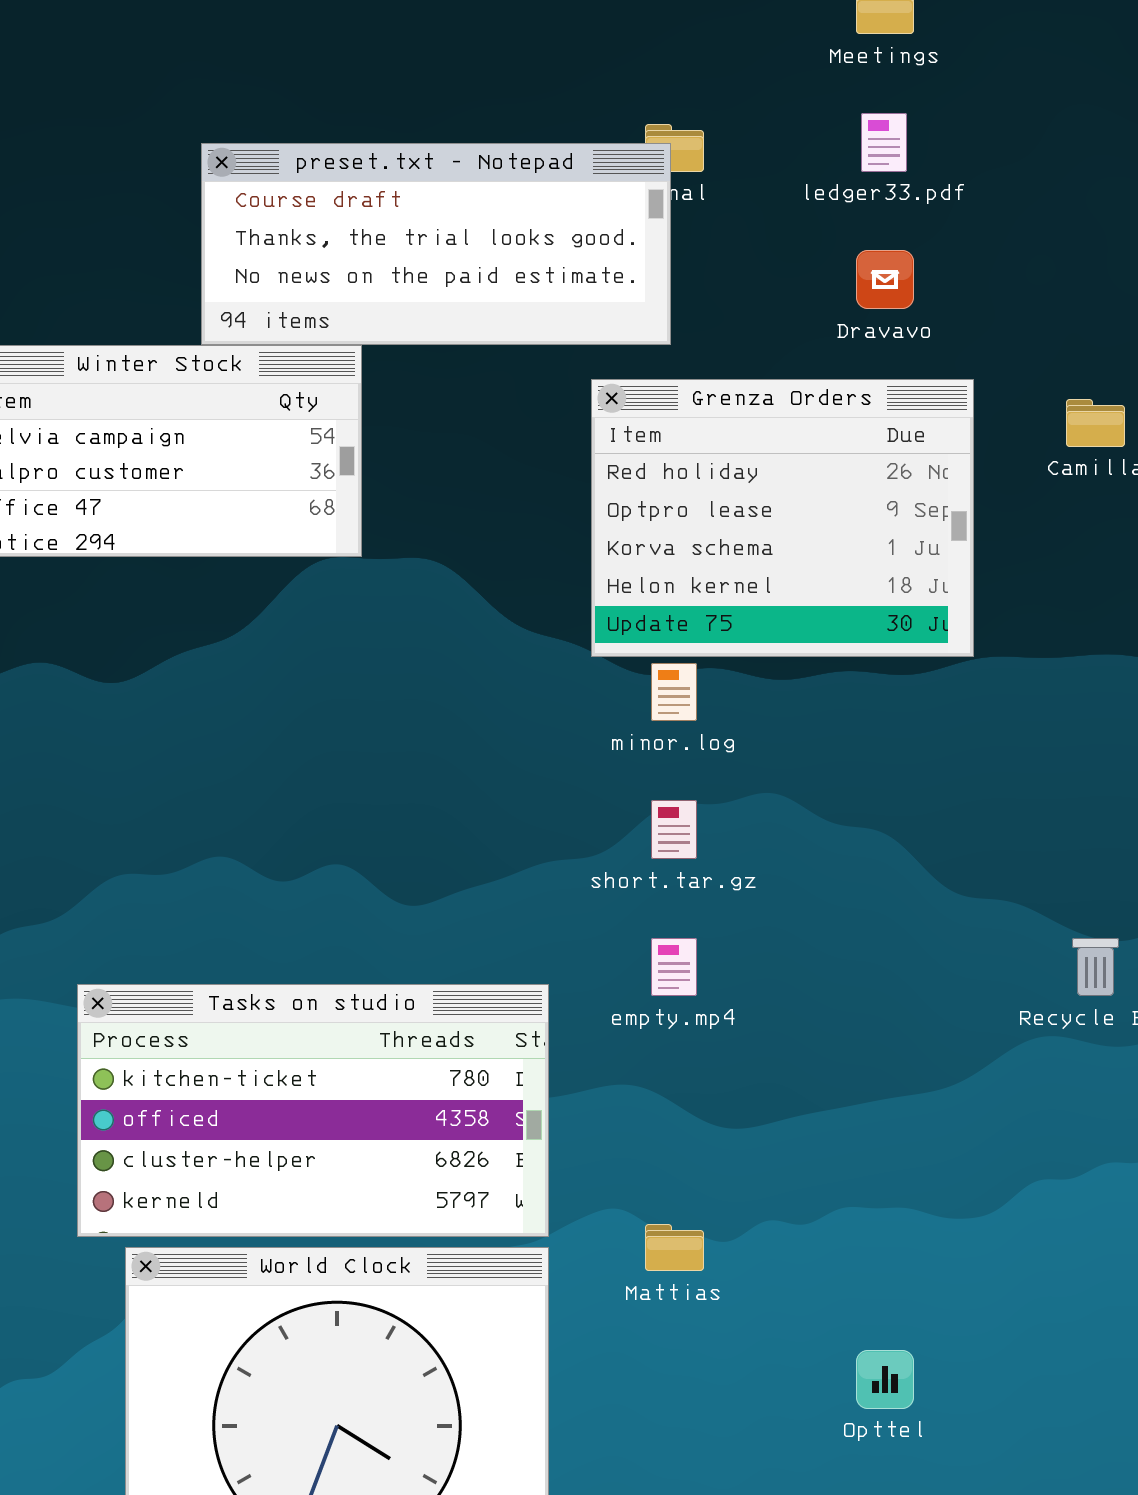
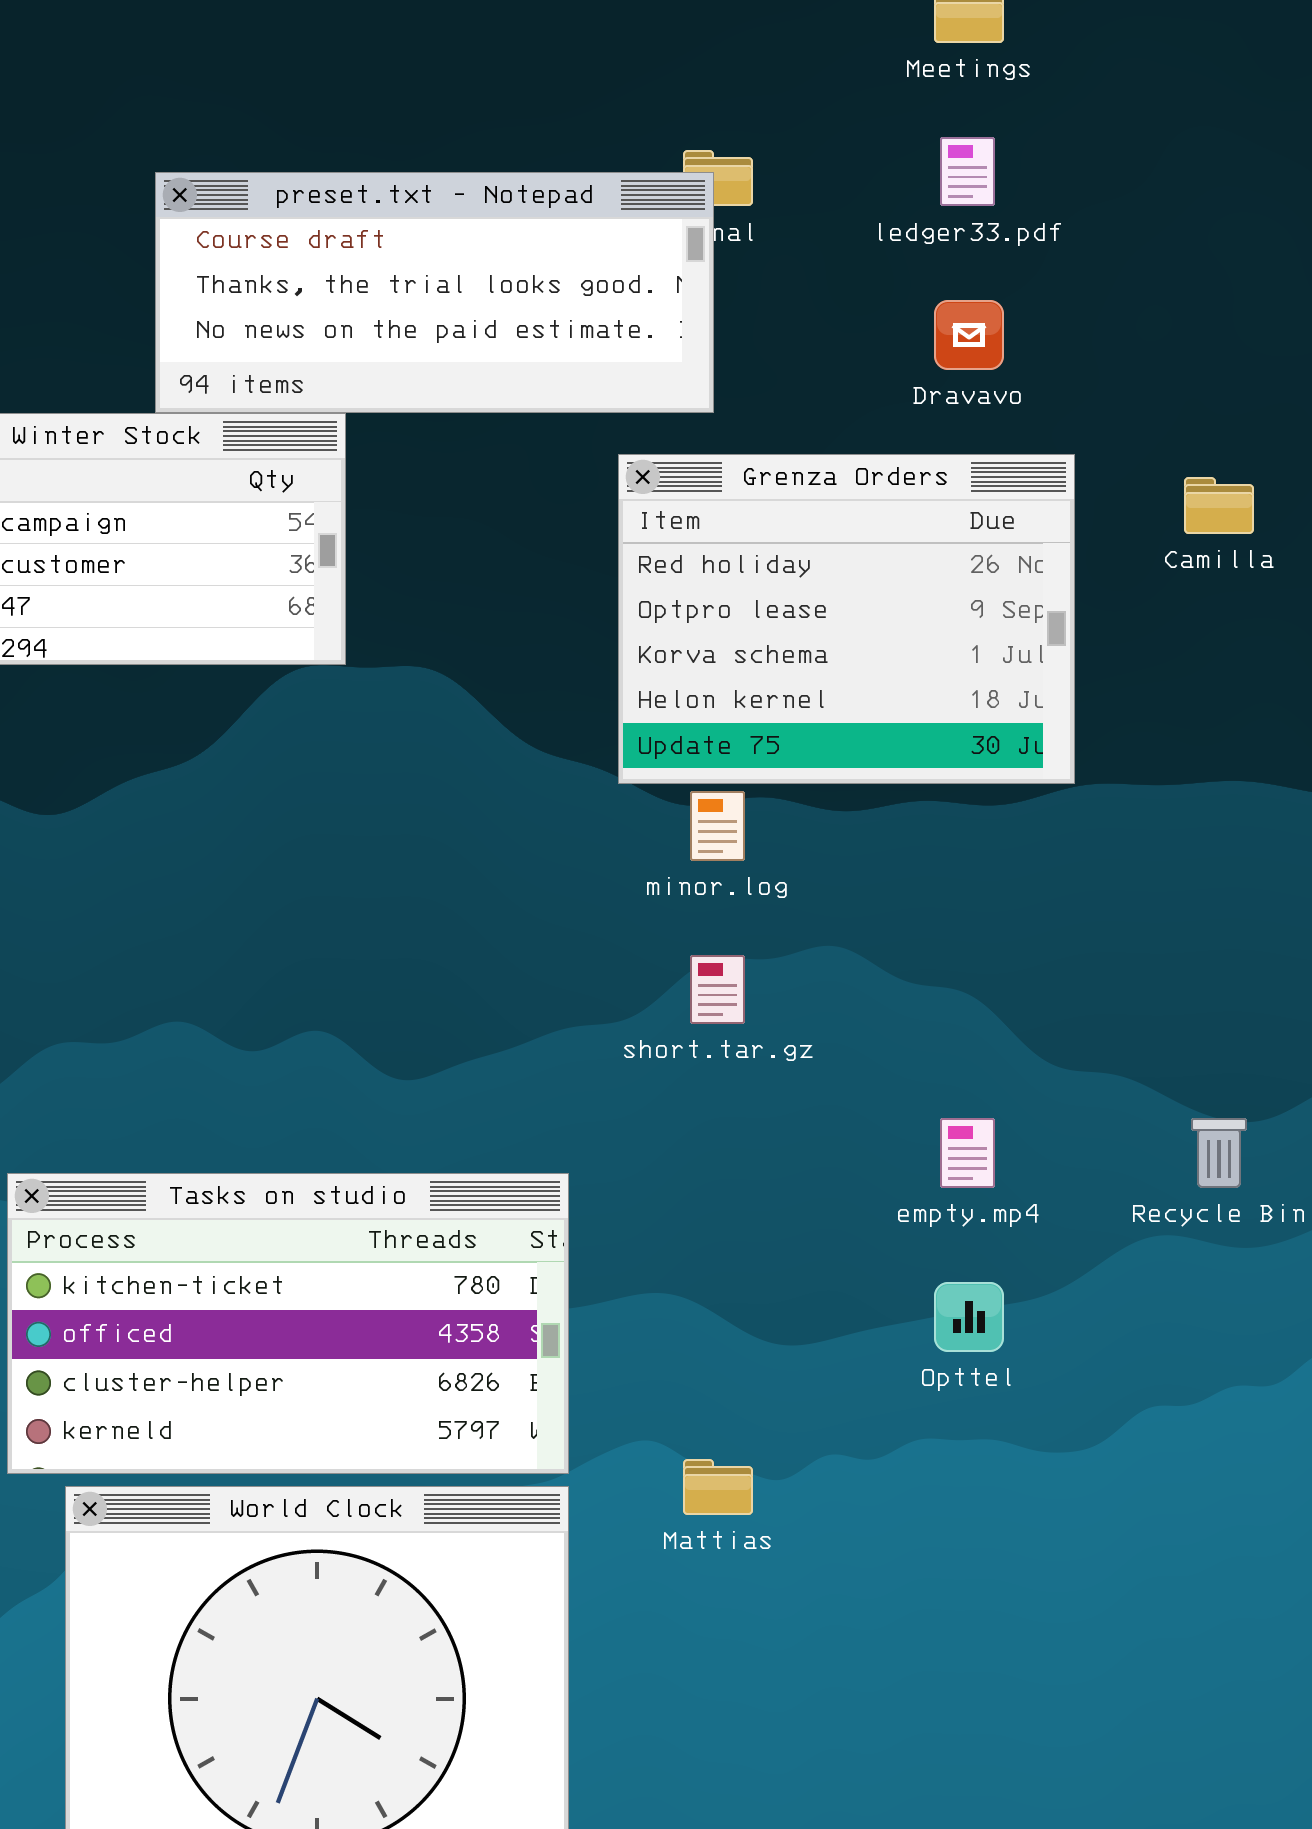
empty.mp4: [651,938,697,996] -> [940,1118,995,1188], moved
Opttel: [856,1350,914,1409] -> [934,1282,1004,1352], moved

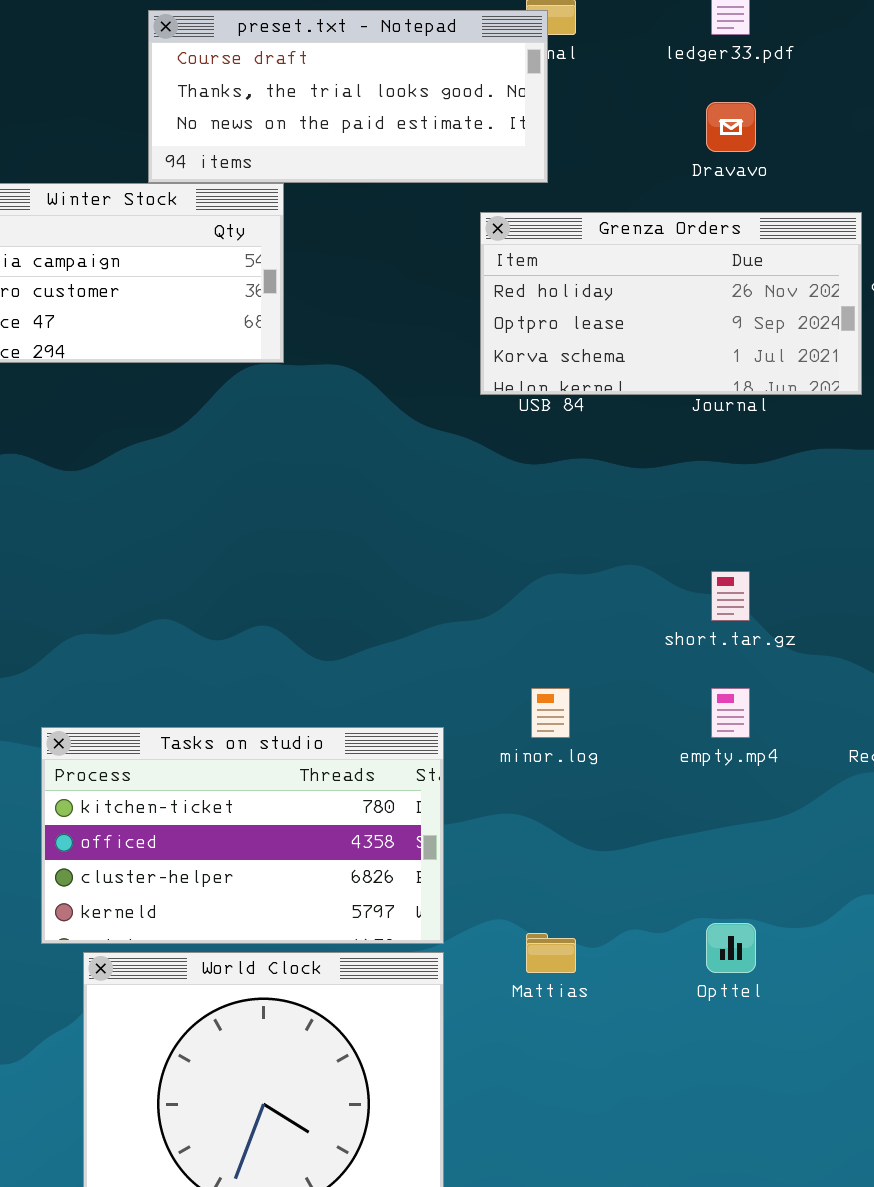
Grenza Orders: [618,454,1075,784] -> [480,212,862,395], resized
minor.log: [690,791,745,861] -> [531,688,570,738], moved
short.tar.gz: [690,955,745,1024] -> [711,571,750,621], moved
Opttel: [934,1282,1004,1352] -> [706,923,756,973], moved

